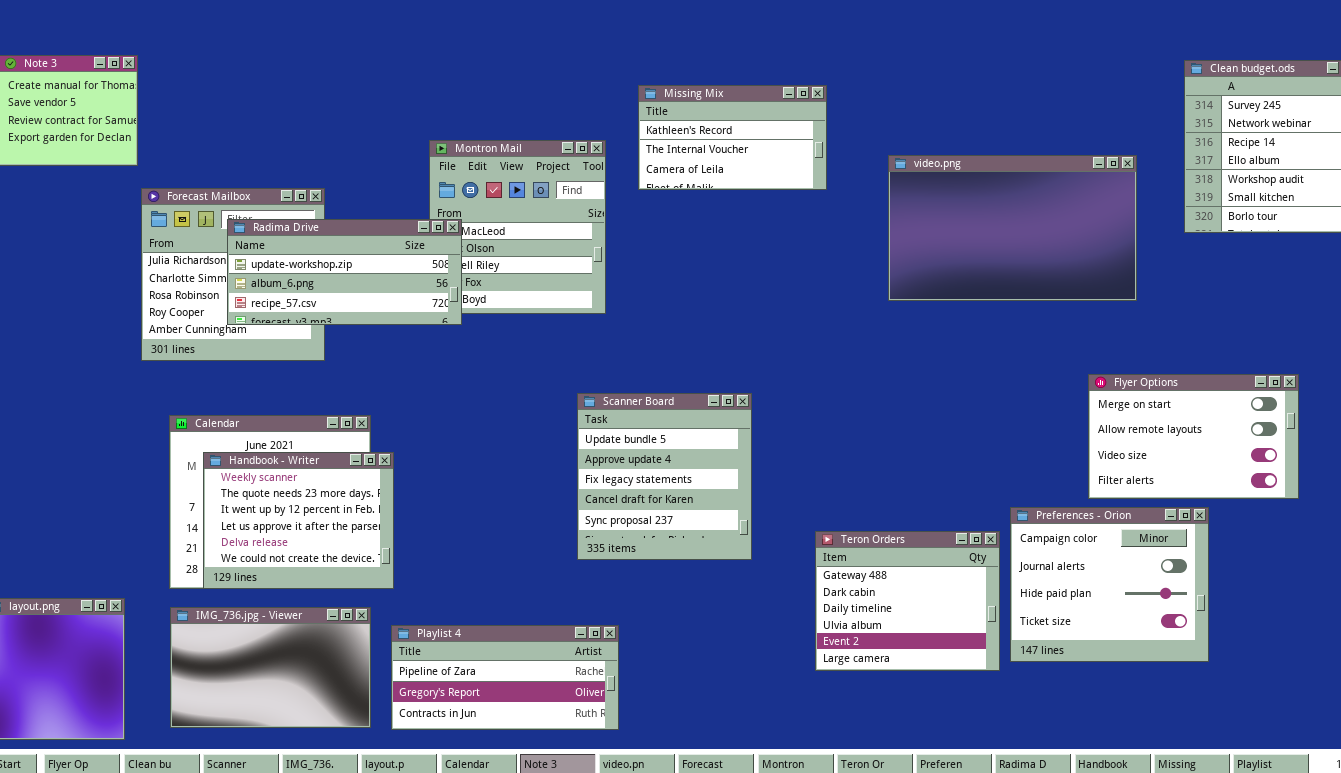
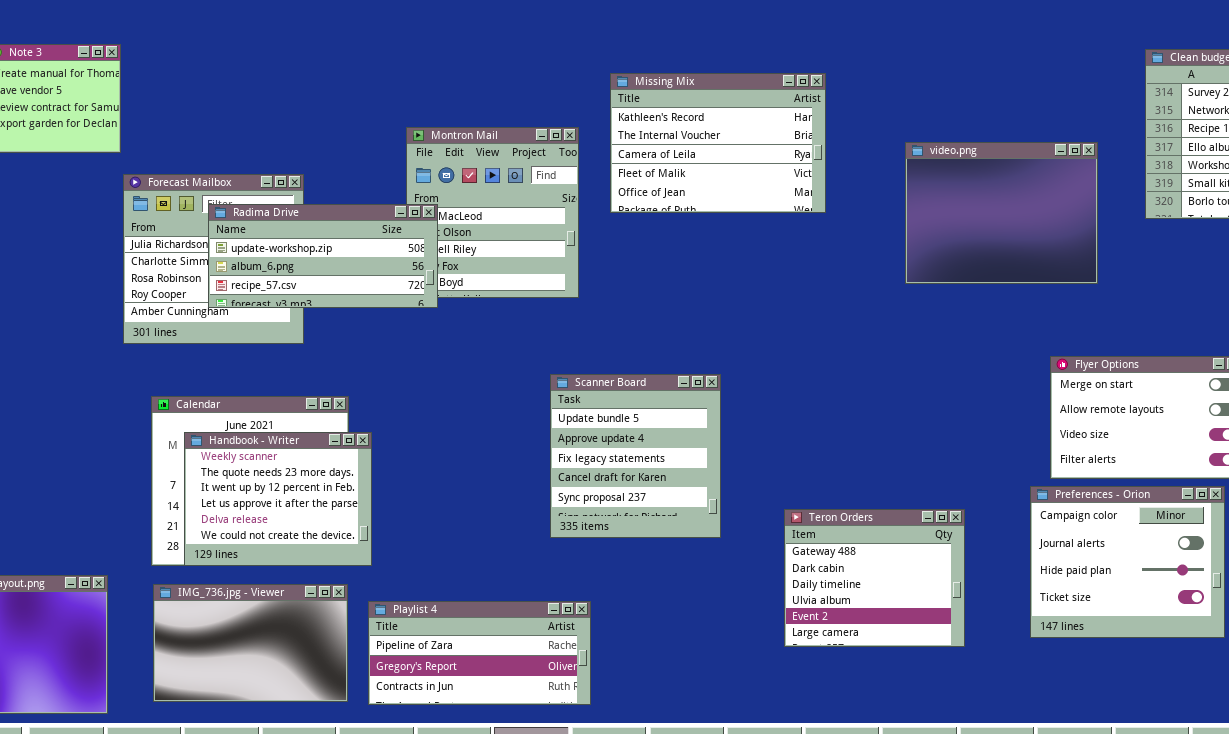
Missing Mix: [638,85,827,190] -> [610,73,826,213], resized
video.png: [888,155,1137,301] -> [905,142,1098,284], resized
Preferences - Orion: [1010,507,1209,662] -> [1030,486,1225,638], moved

